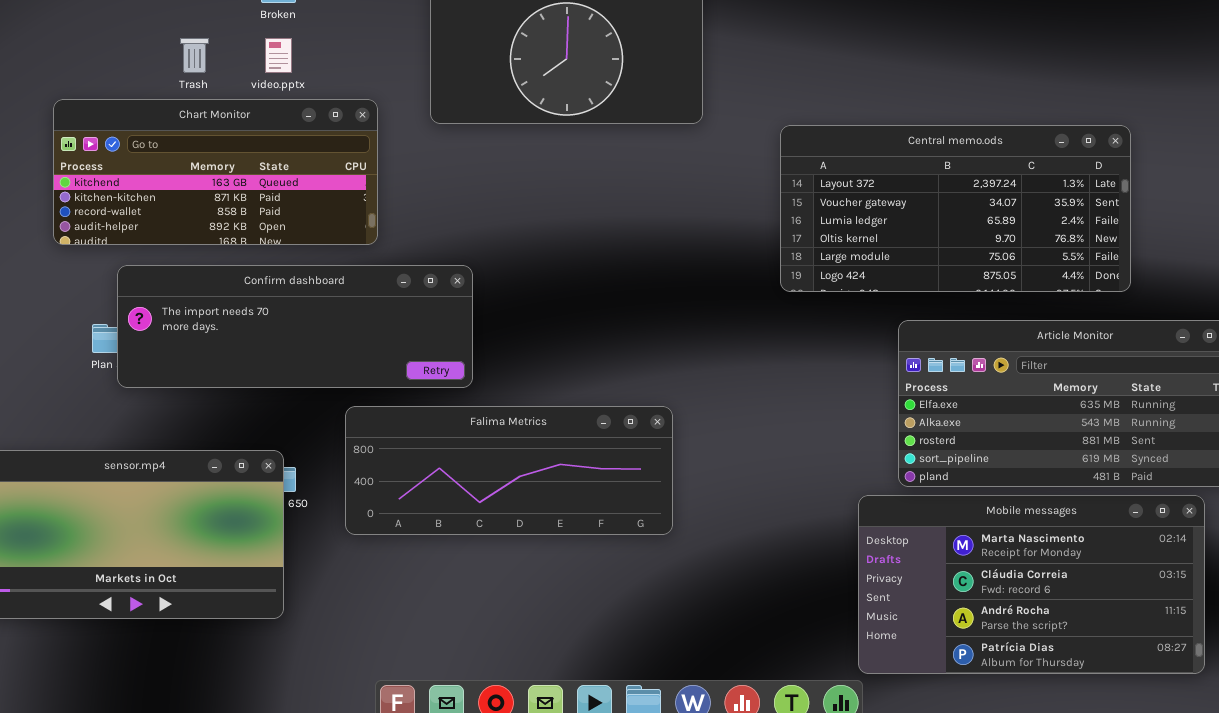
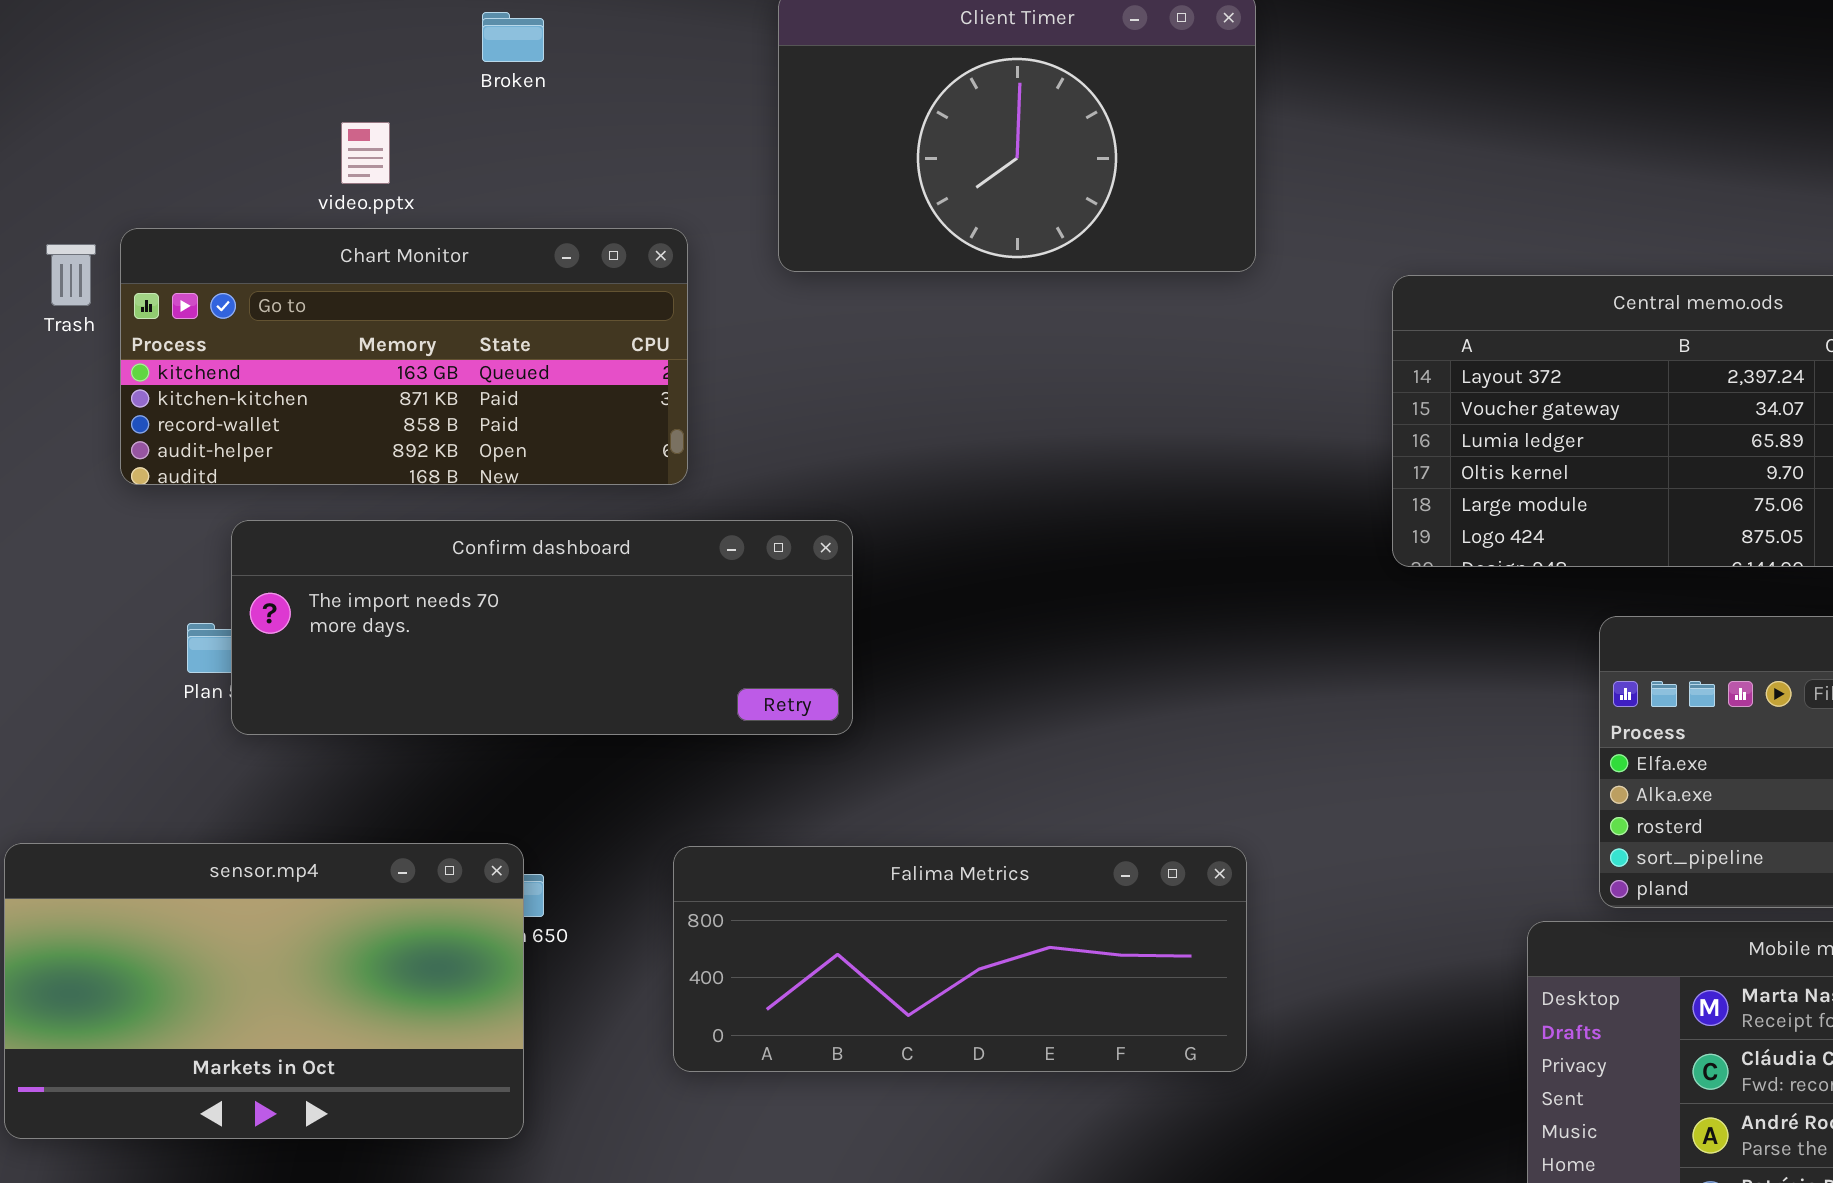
Trash: [180,38,209,73] -> [46,244,96,306], moved
video.pptx: [265,38,292,73] -> [341,122,390,184], moved
Falima Metrics: [345,406,673,535] -> [673,846,1247,1072], moved

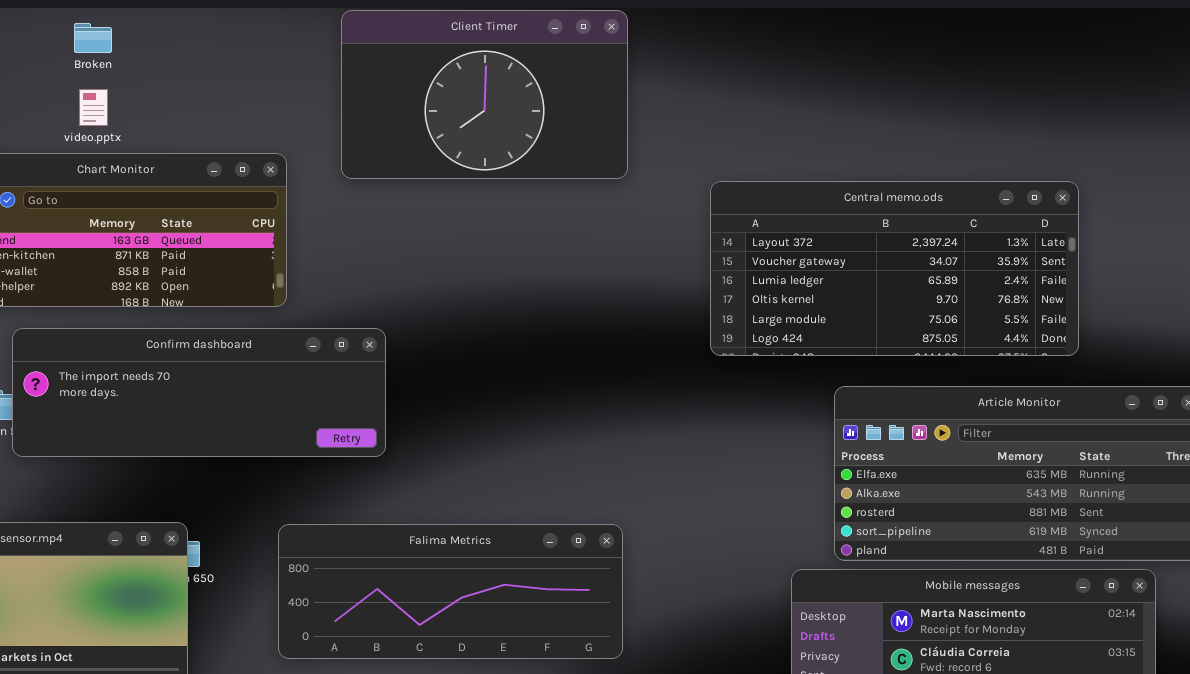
Broken: [482,12,544,62] -> [74,23,112,53], moved

